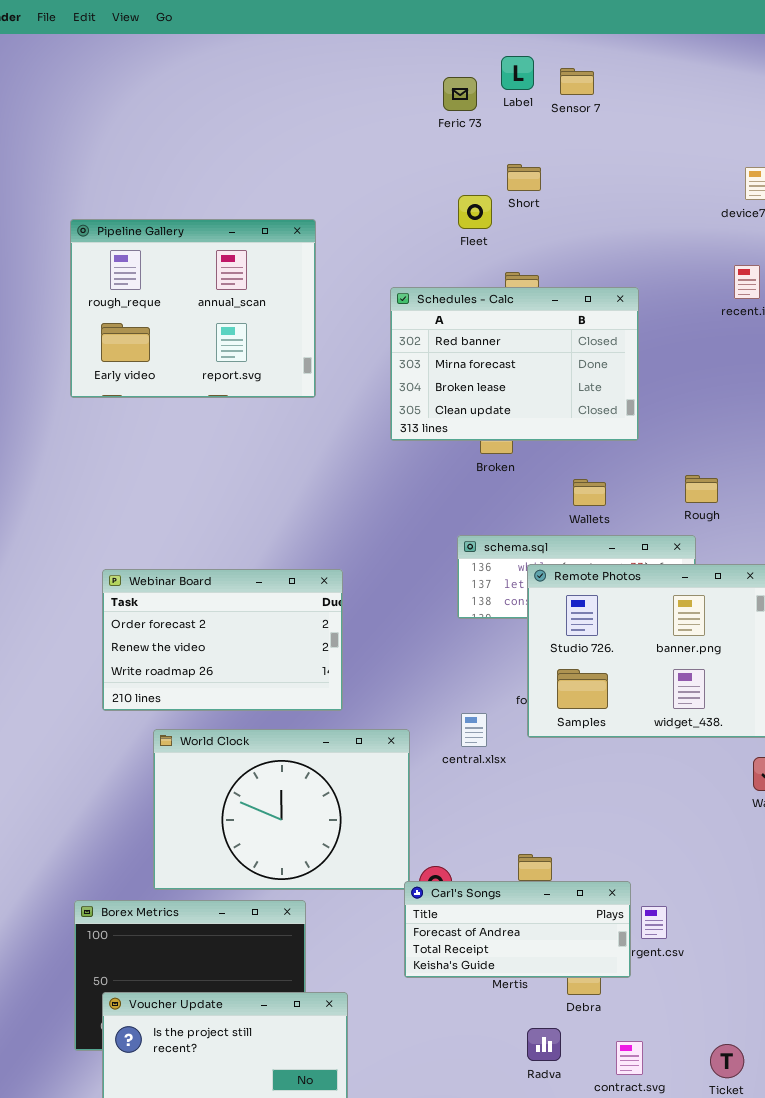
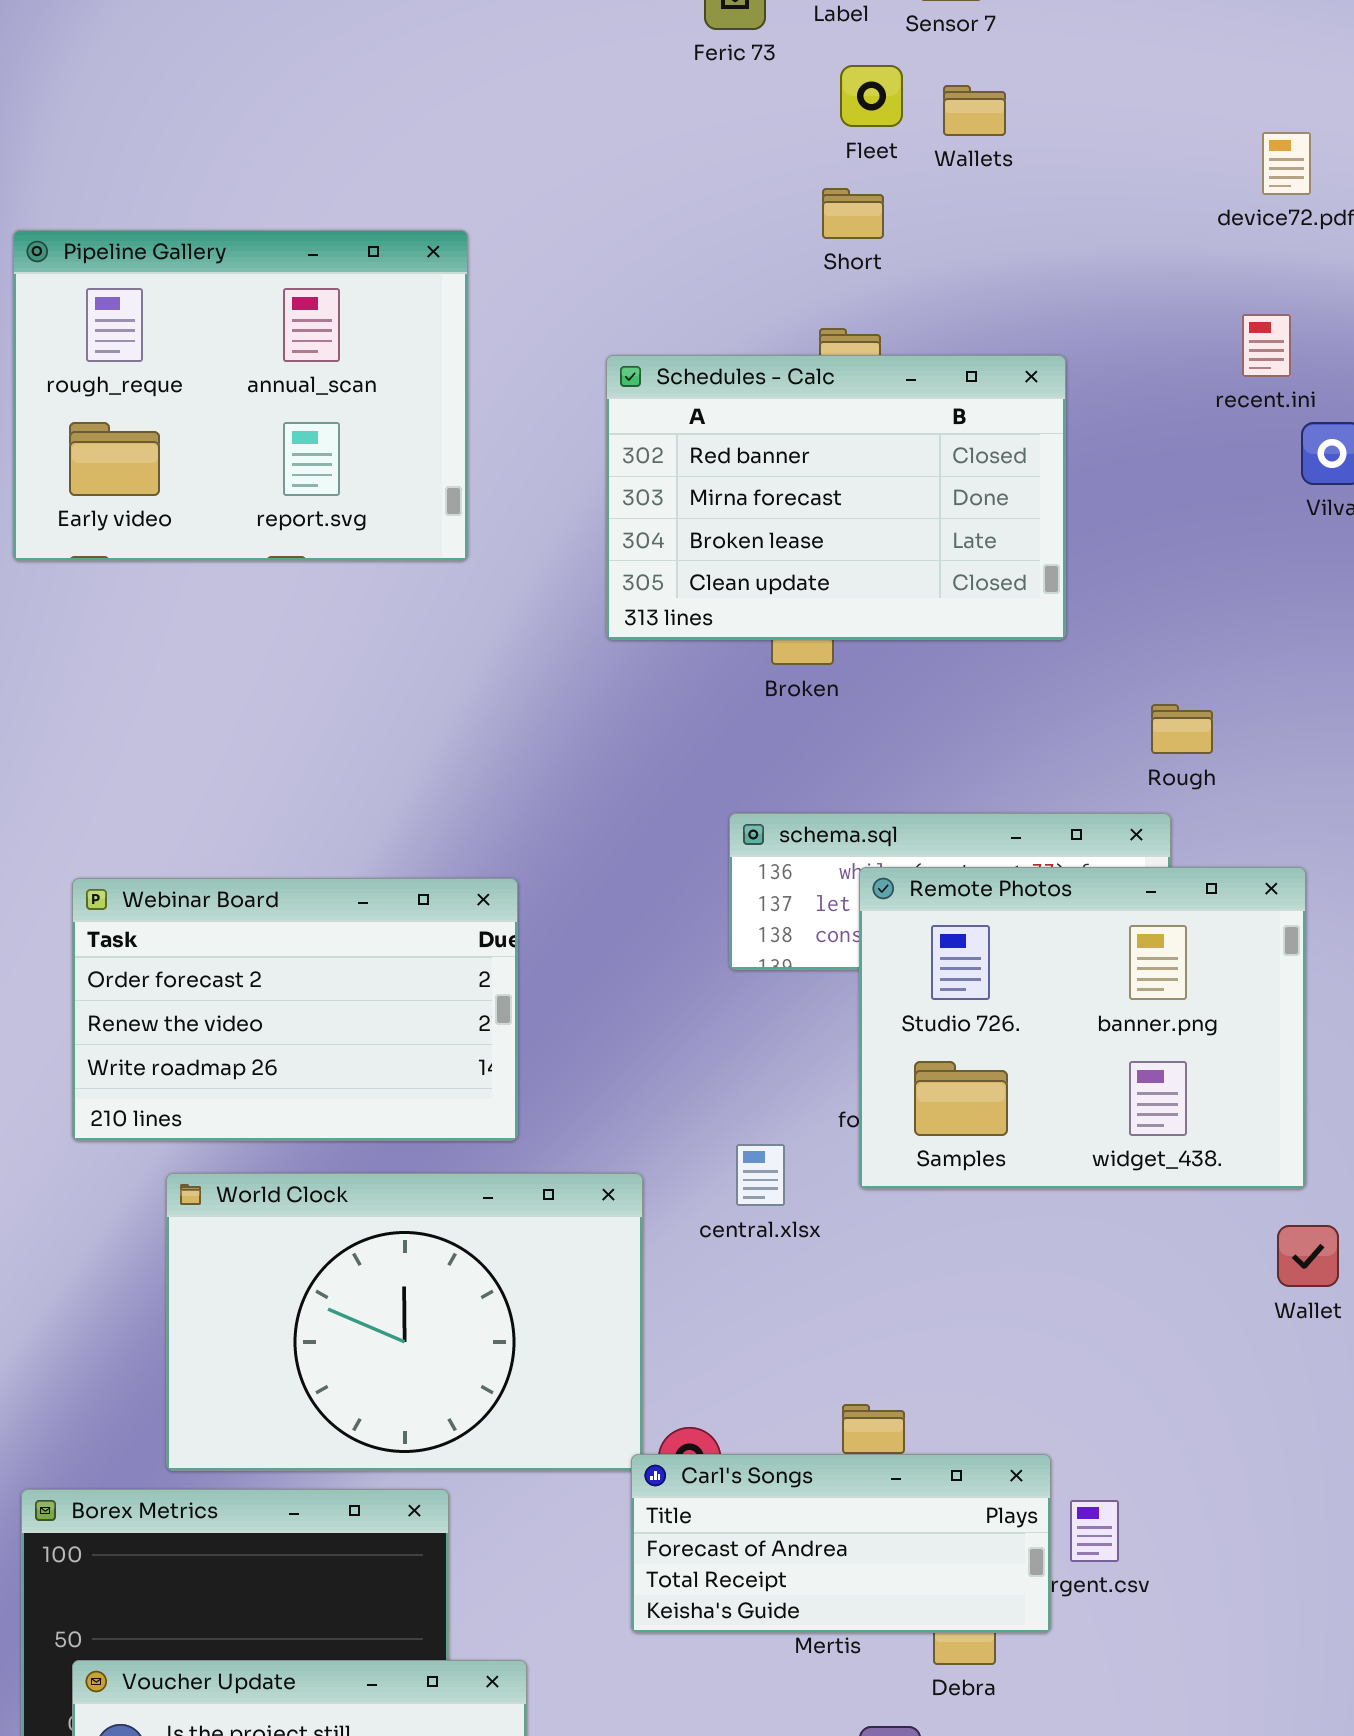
Short: [507,164,541,191] -> [822,188,884,239], moved
Fleet: [458,195,492,229] -> [840,65,903,127], moved
Wallets: [573,479,606,506] -> [943,85,1006,136], moved

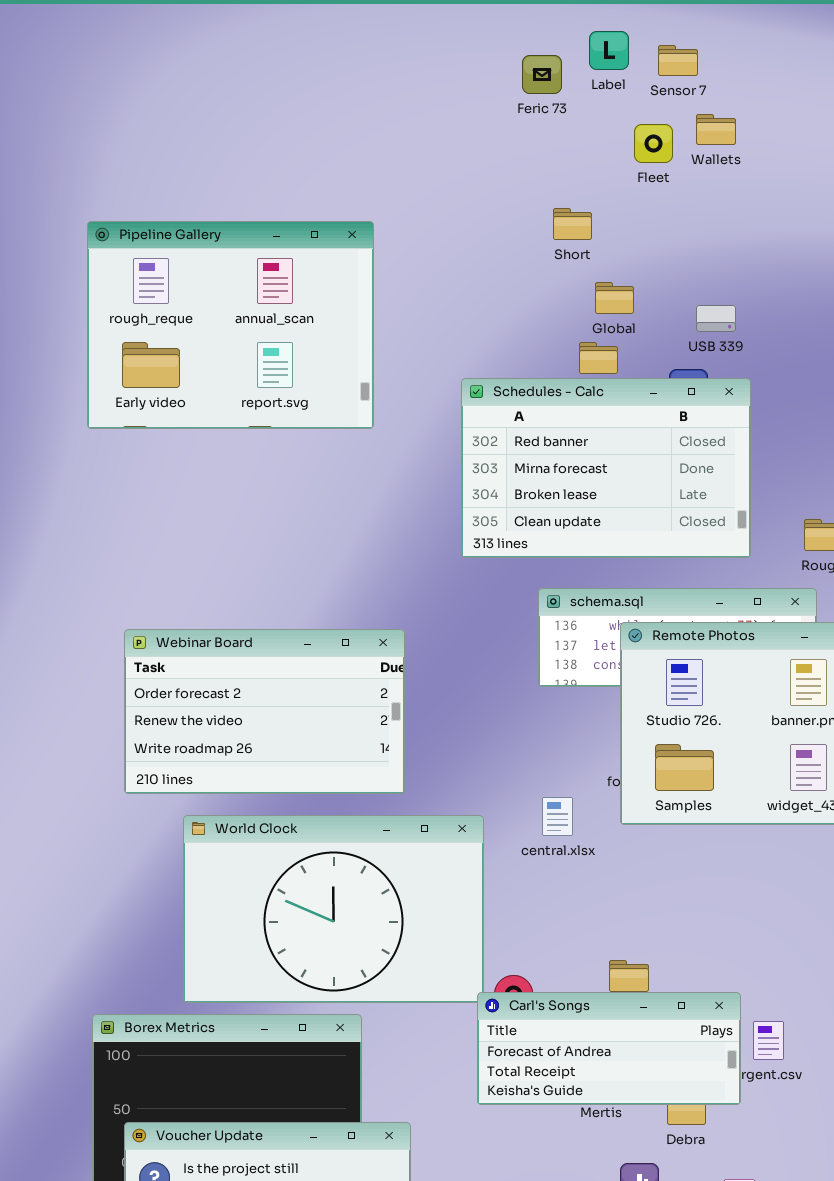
Fleet: [840,65,903,127] -> [634,124,673,163], moved
Wallets: [943,85,1006,136] -> [696,114,736,145], moved
Short: [822,188,884,239] -> [553,208,592,240], moved
Schedules - Calc: [606,355,1066,640] -> [461,378,751,558], moved

